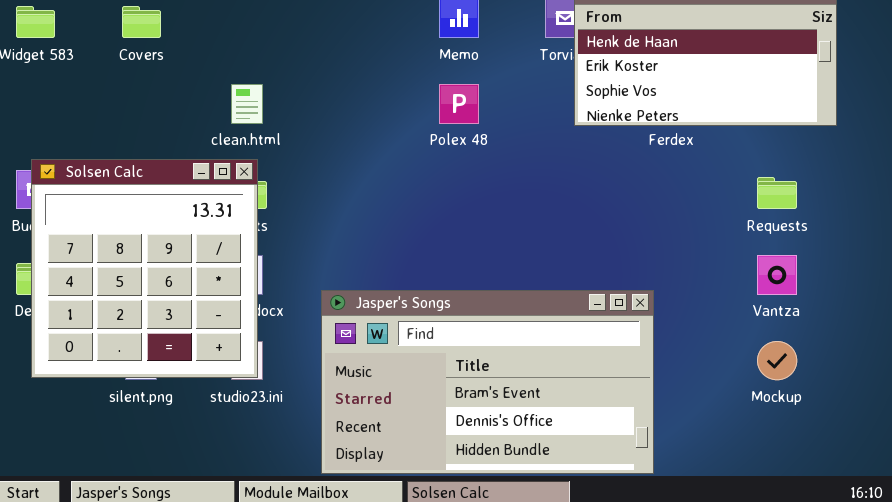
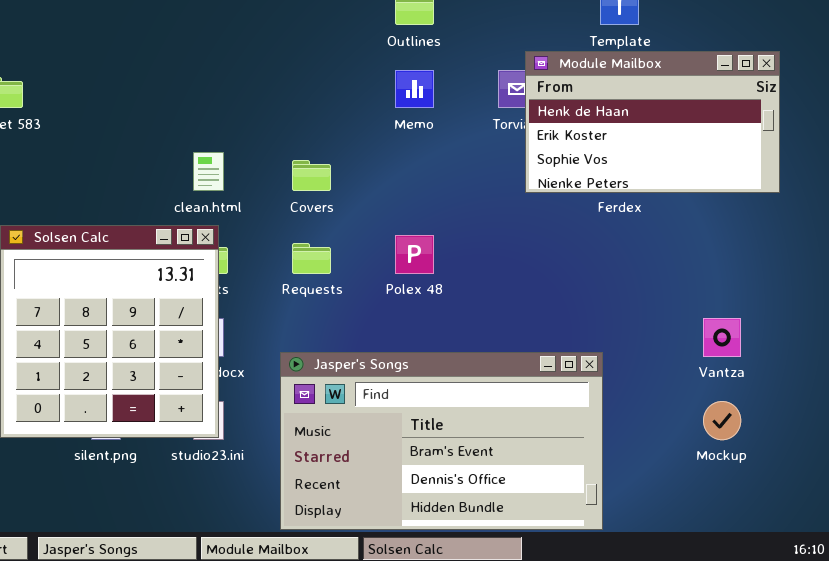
Covers: [122,6,161,38] -> [292,160,331,191], moved
Polex 48: [439,84,479,124] -> [395,235,434,274], moved
Requests: [757,177,797,209] -> [292,243,331,274], moved

